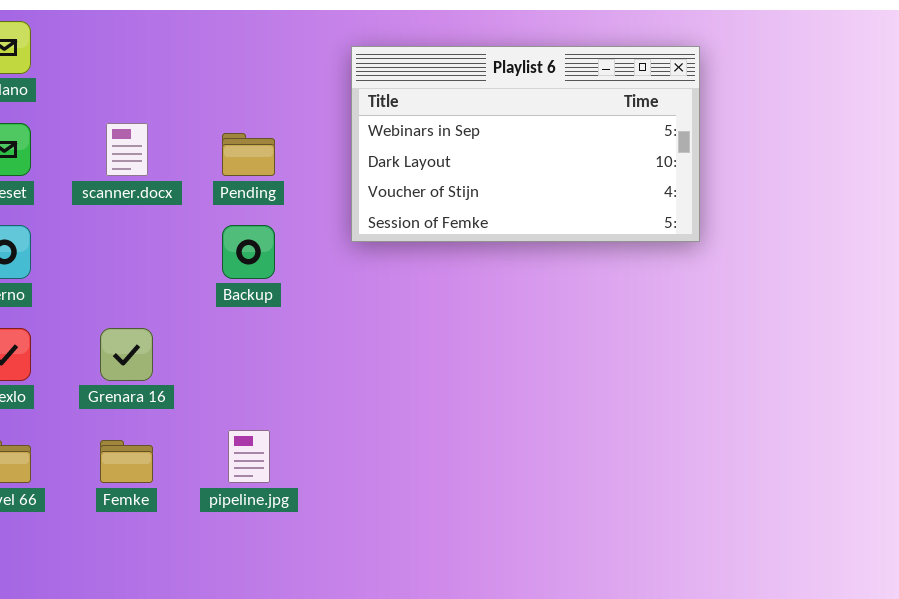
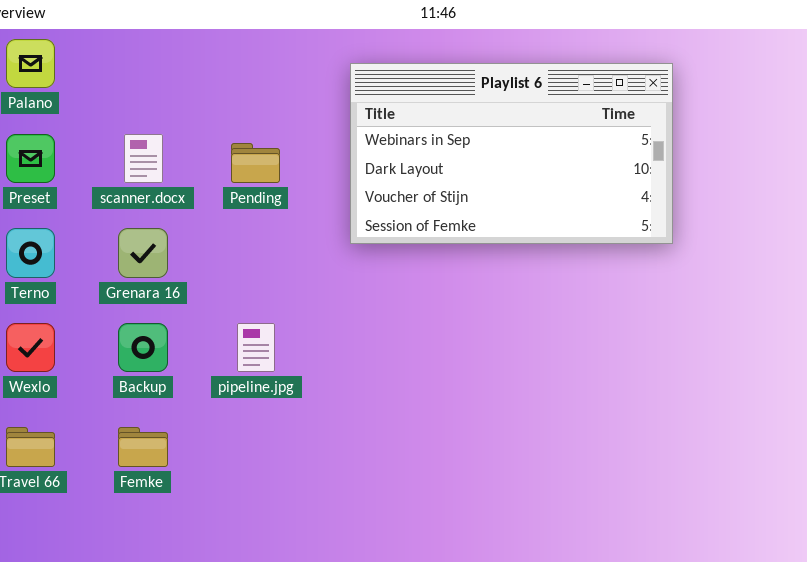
Backup: [222,225,275,279] -> [118,323,168,372], moved
Grenara 16: [100,328,153,381] -> [118,228,168,278], moved
pipeline.jpg: [228,430,270,483] -> [237,323,275,372], moved

